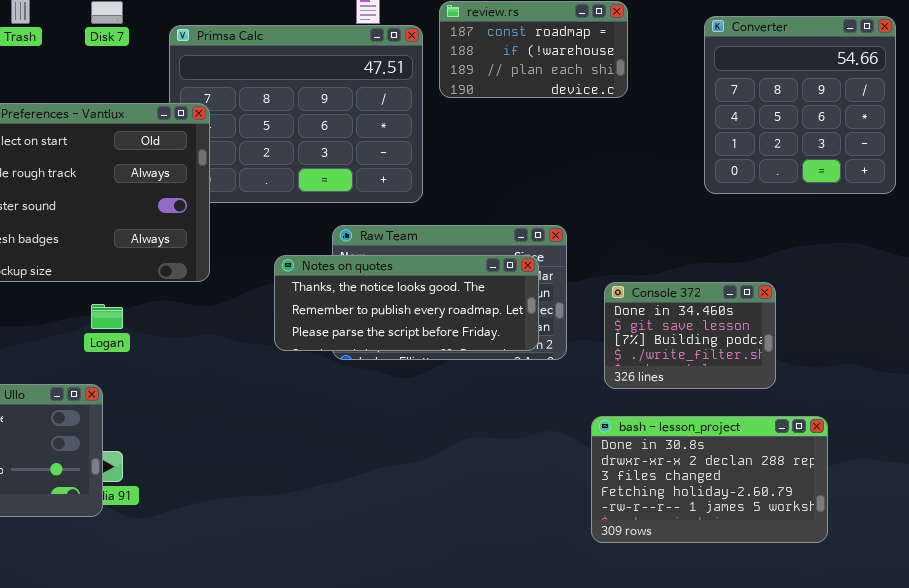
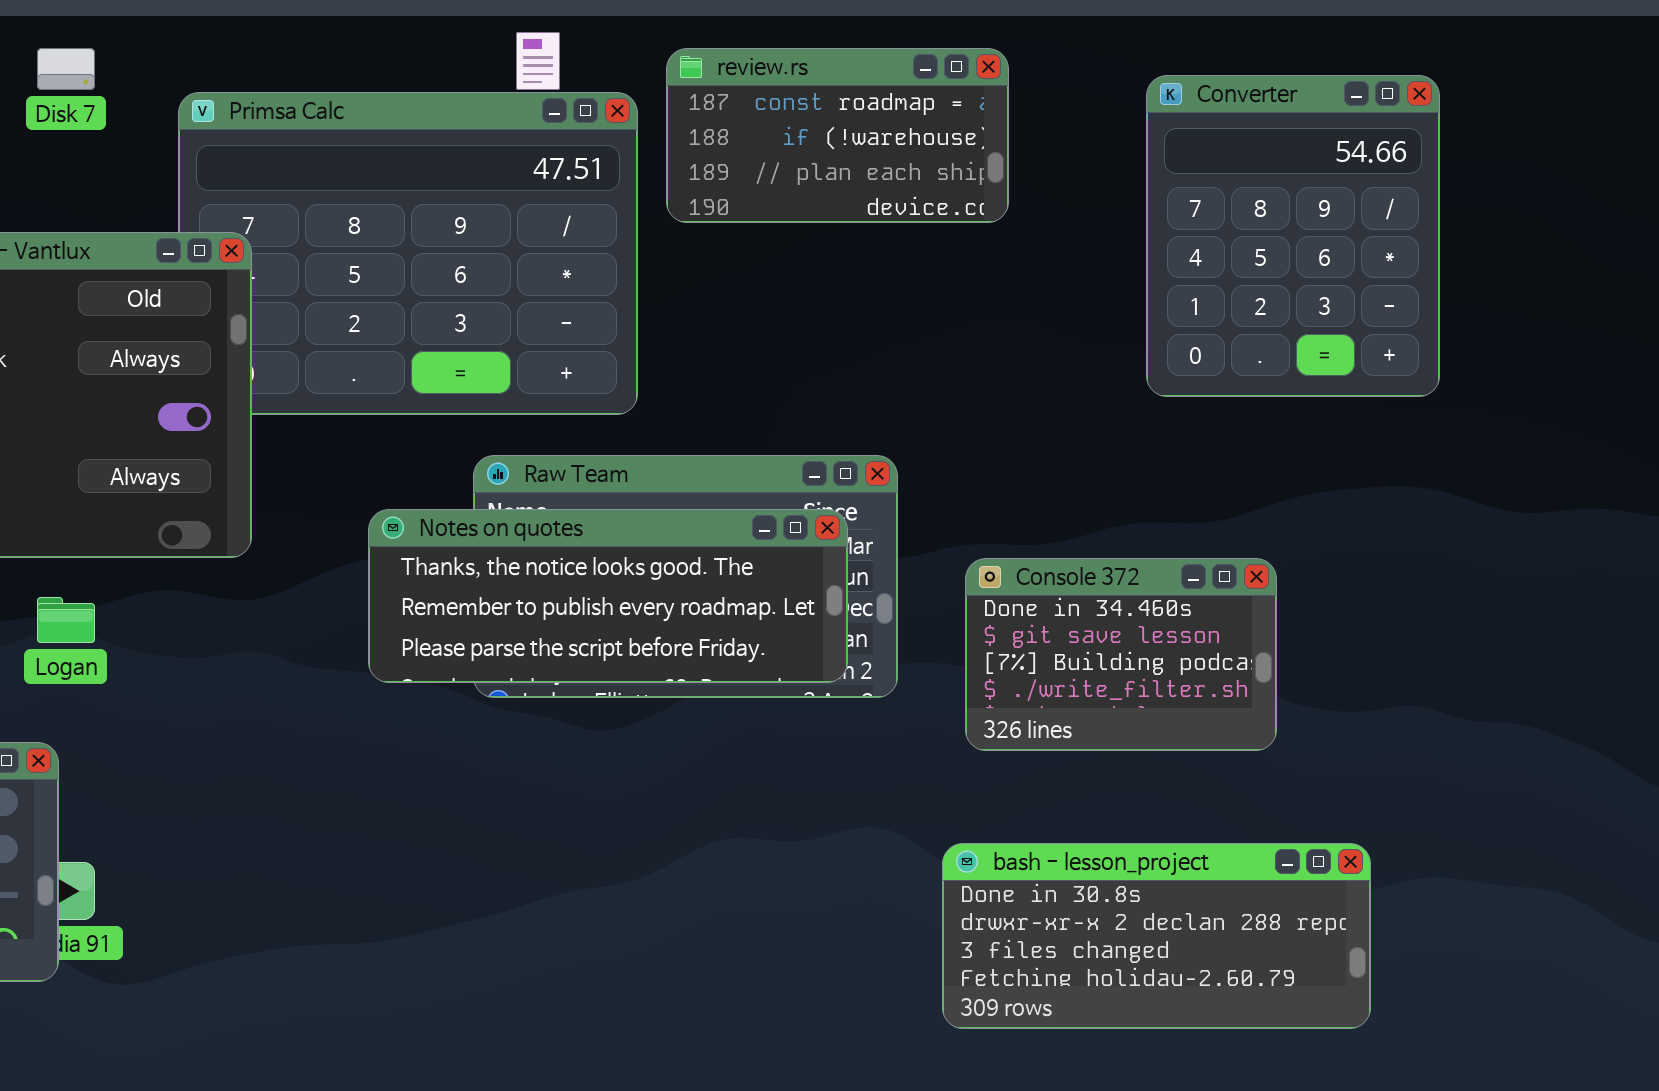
Converter: [704,16,896,194] -> [1146,75,1440,397], resized
bash - lesson_project: [591,416,828,543] -> [942,843,1371,1029], resized

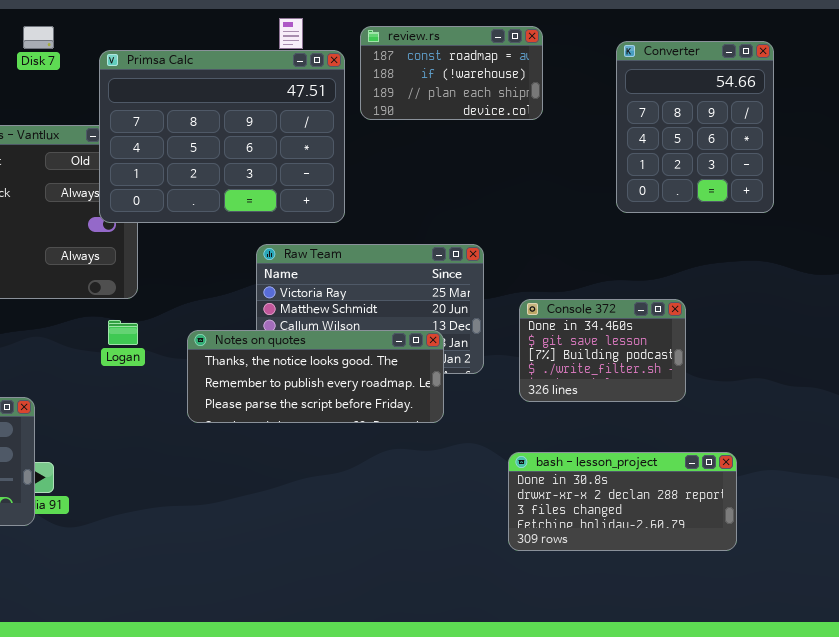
Primsa Calc: [178,92,638,415] -> [99,50,345,223], raised
Notes on quotes: [368,509,848,683] -> [187,330,444,423], moved
Logan: [37,597,95,643] -> [108,320,138,345], moved

